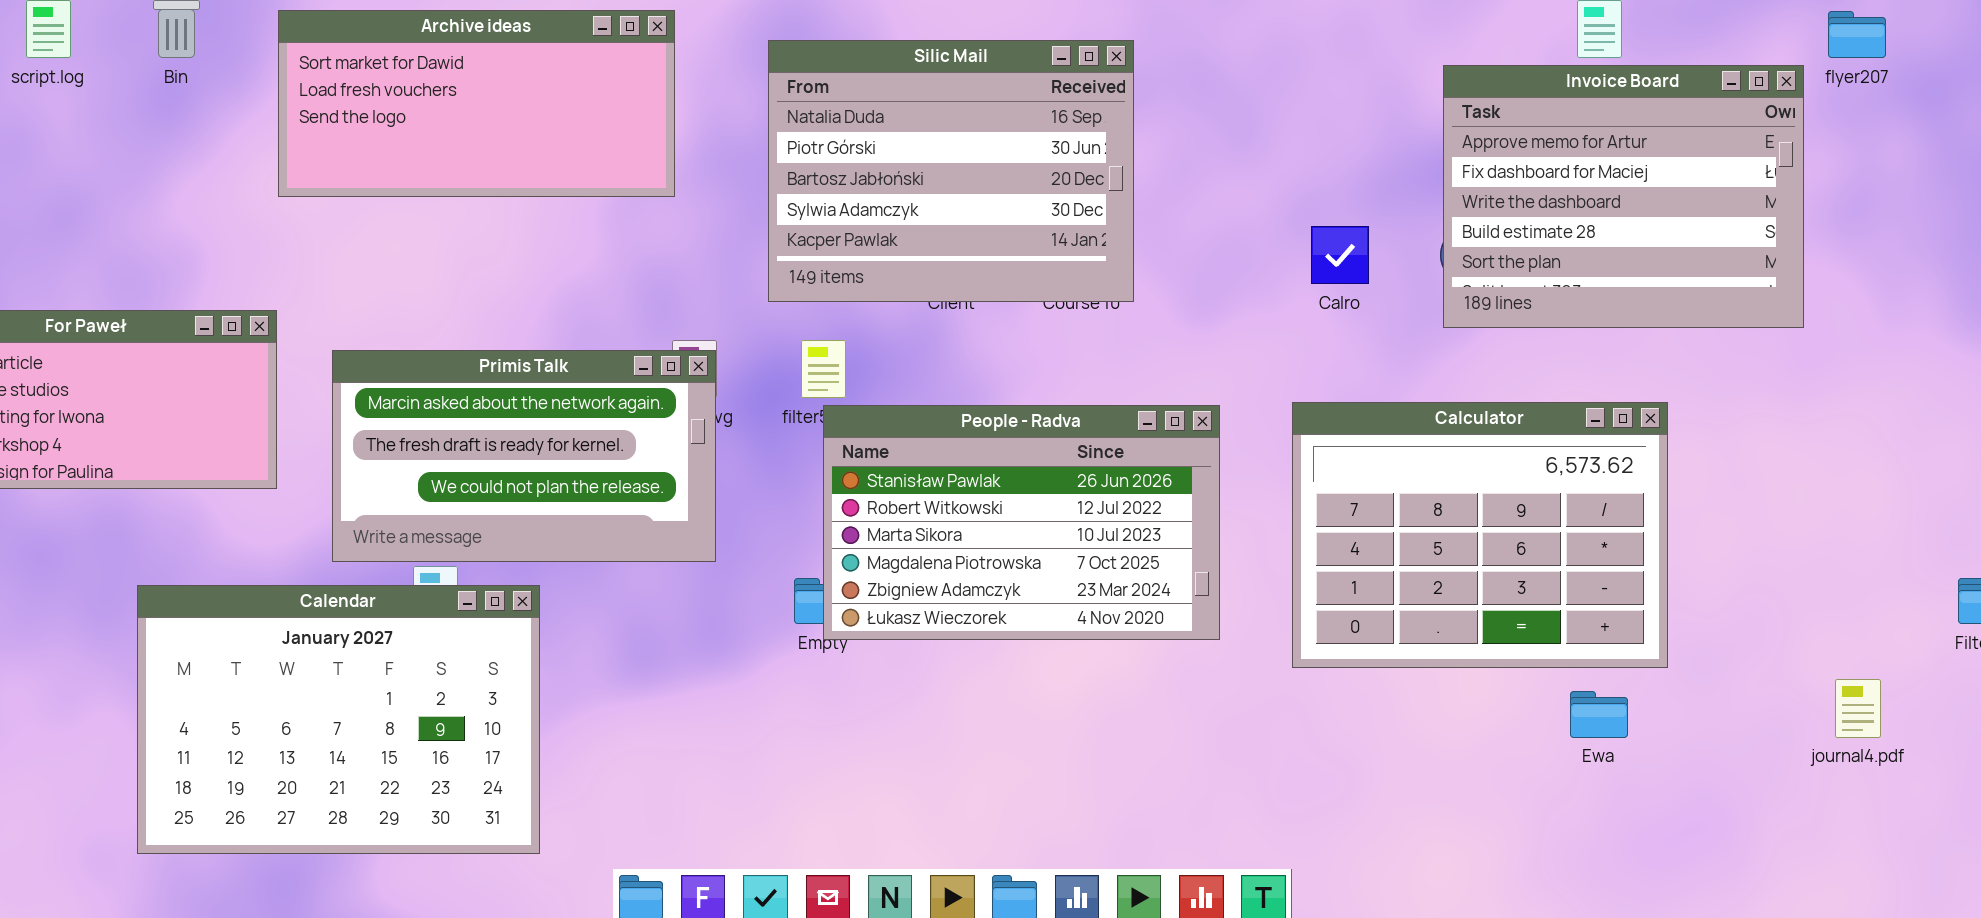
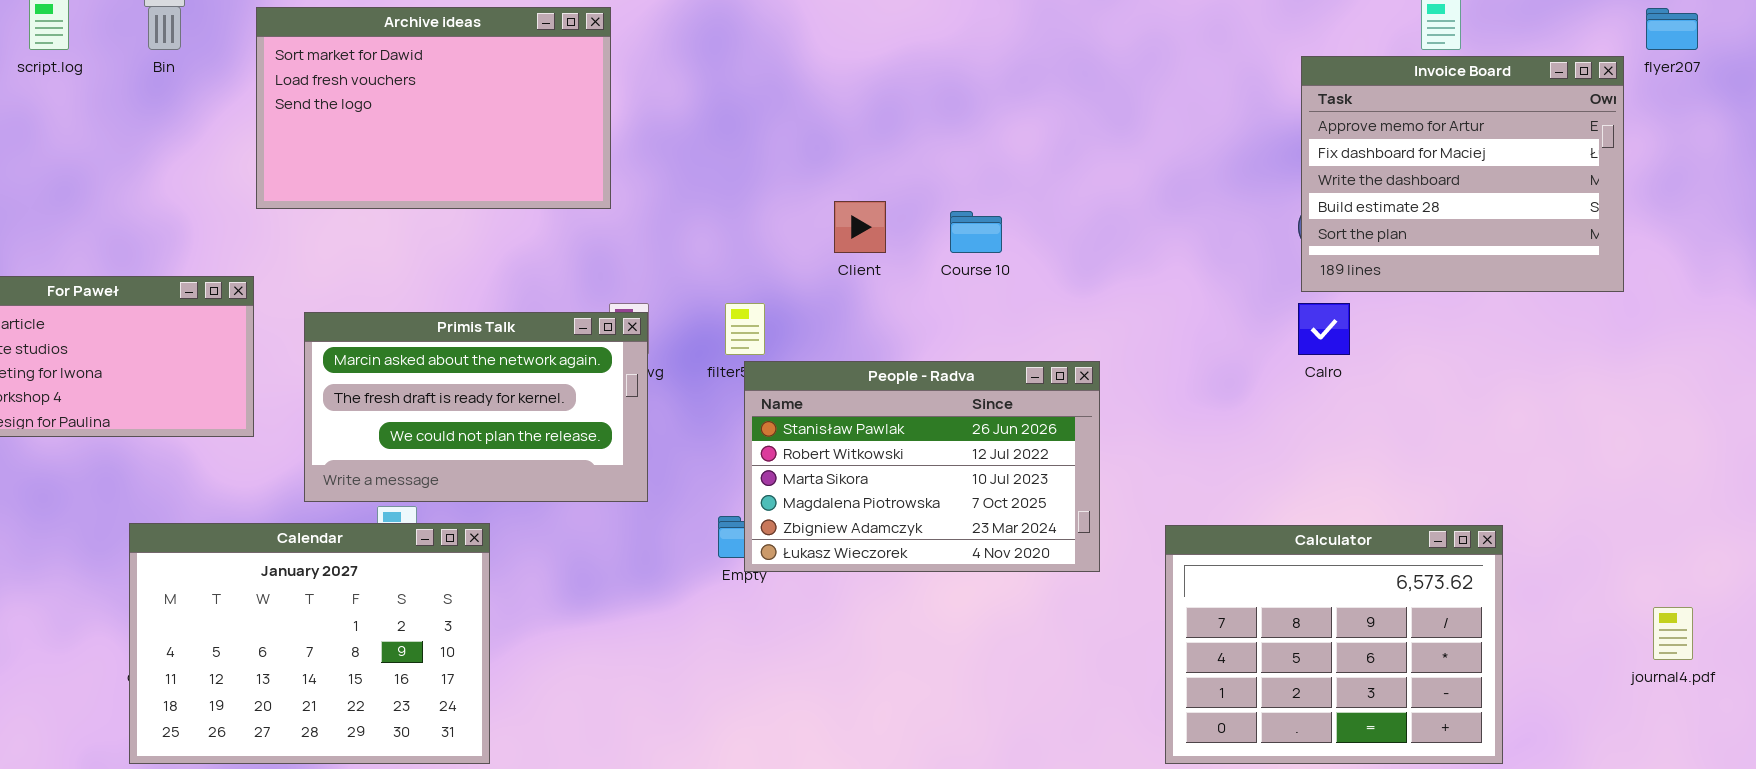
Archive ideas: [278,10,675,197] -> [256,7,611,209], resized
Silic Mail: [768,40,1134,302] -> none, closed
Calro: [1311,226,1369,284] -> [1298,303,1350,355], moved
Calculator: [1292,402,1668,668] -> [1165,525,1503,764], moved

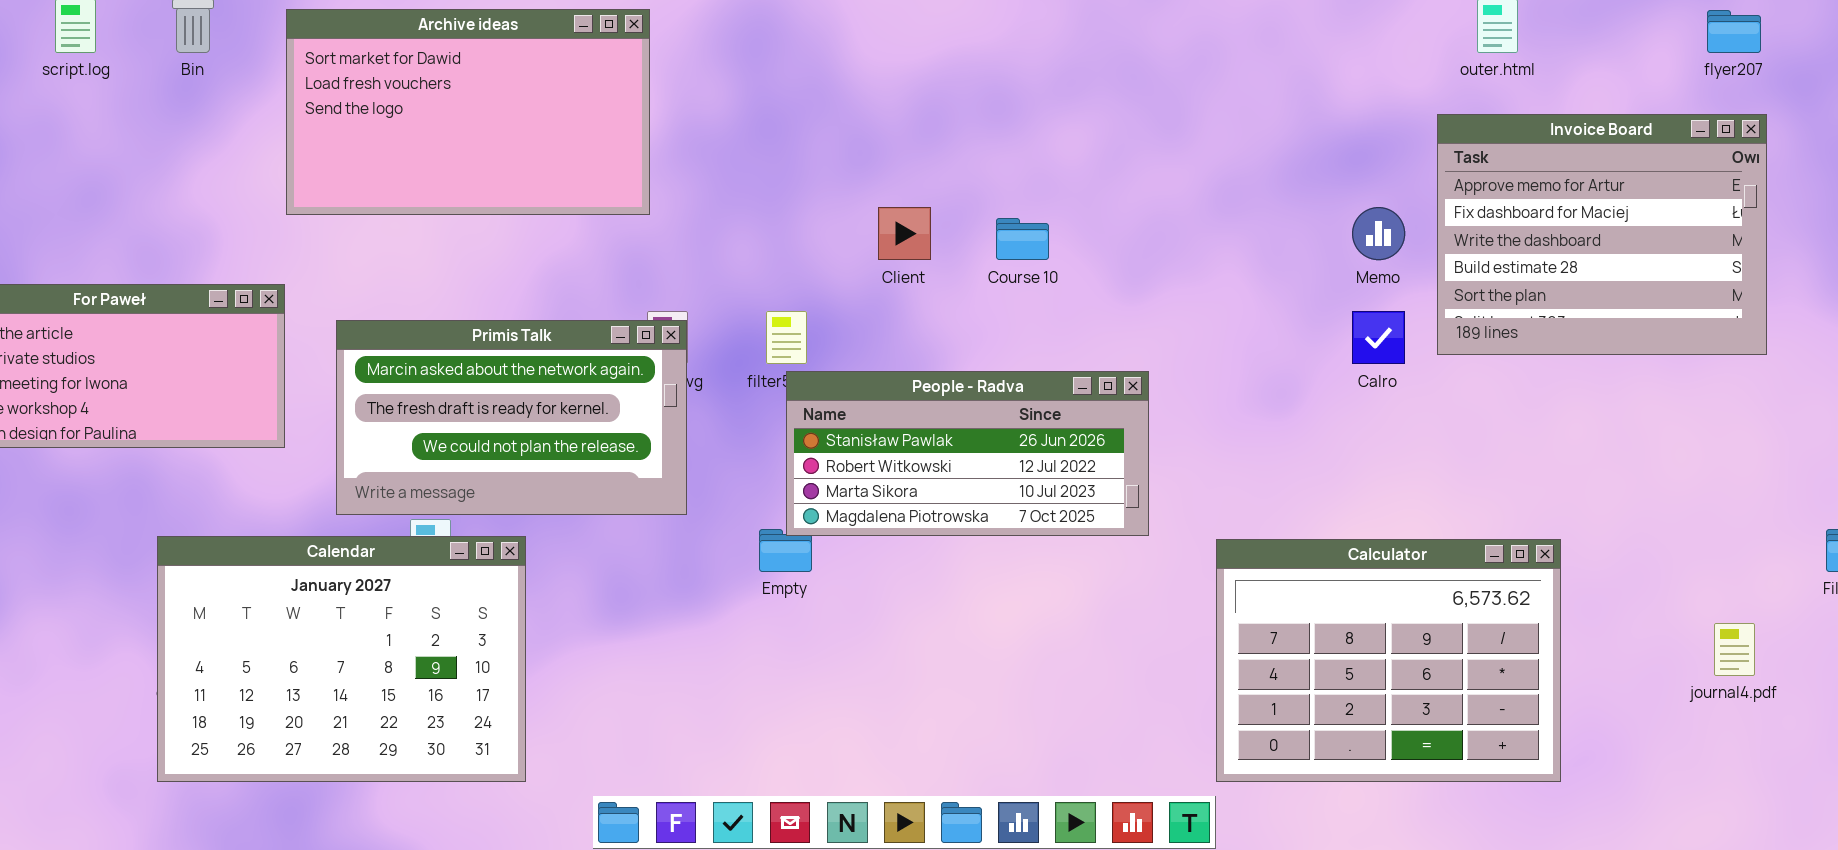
Invoice Board: [1301,56,1624,292] -> [1437,114,1767,355], moved
People - Radva: [744,361,1100,572] -> [786,371,1149,536], resized

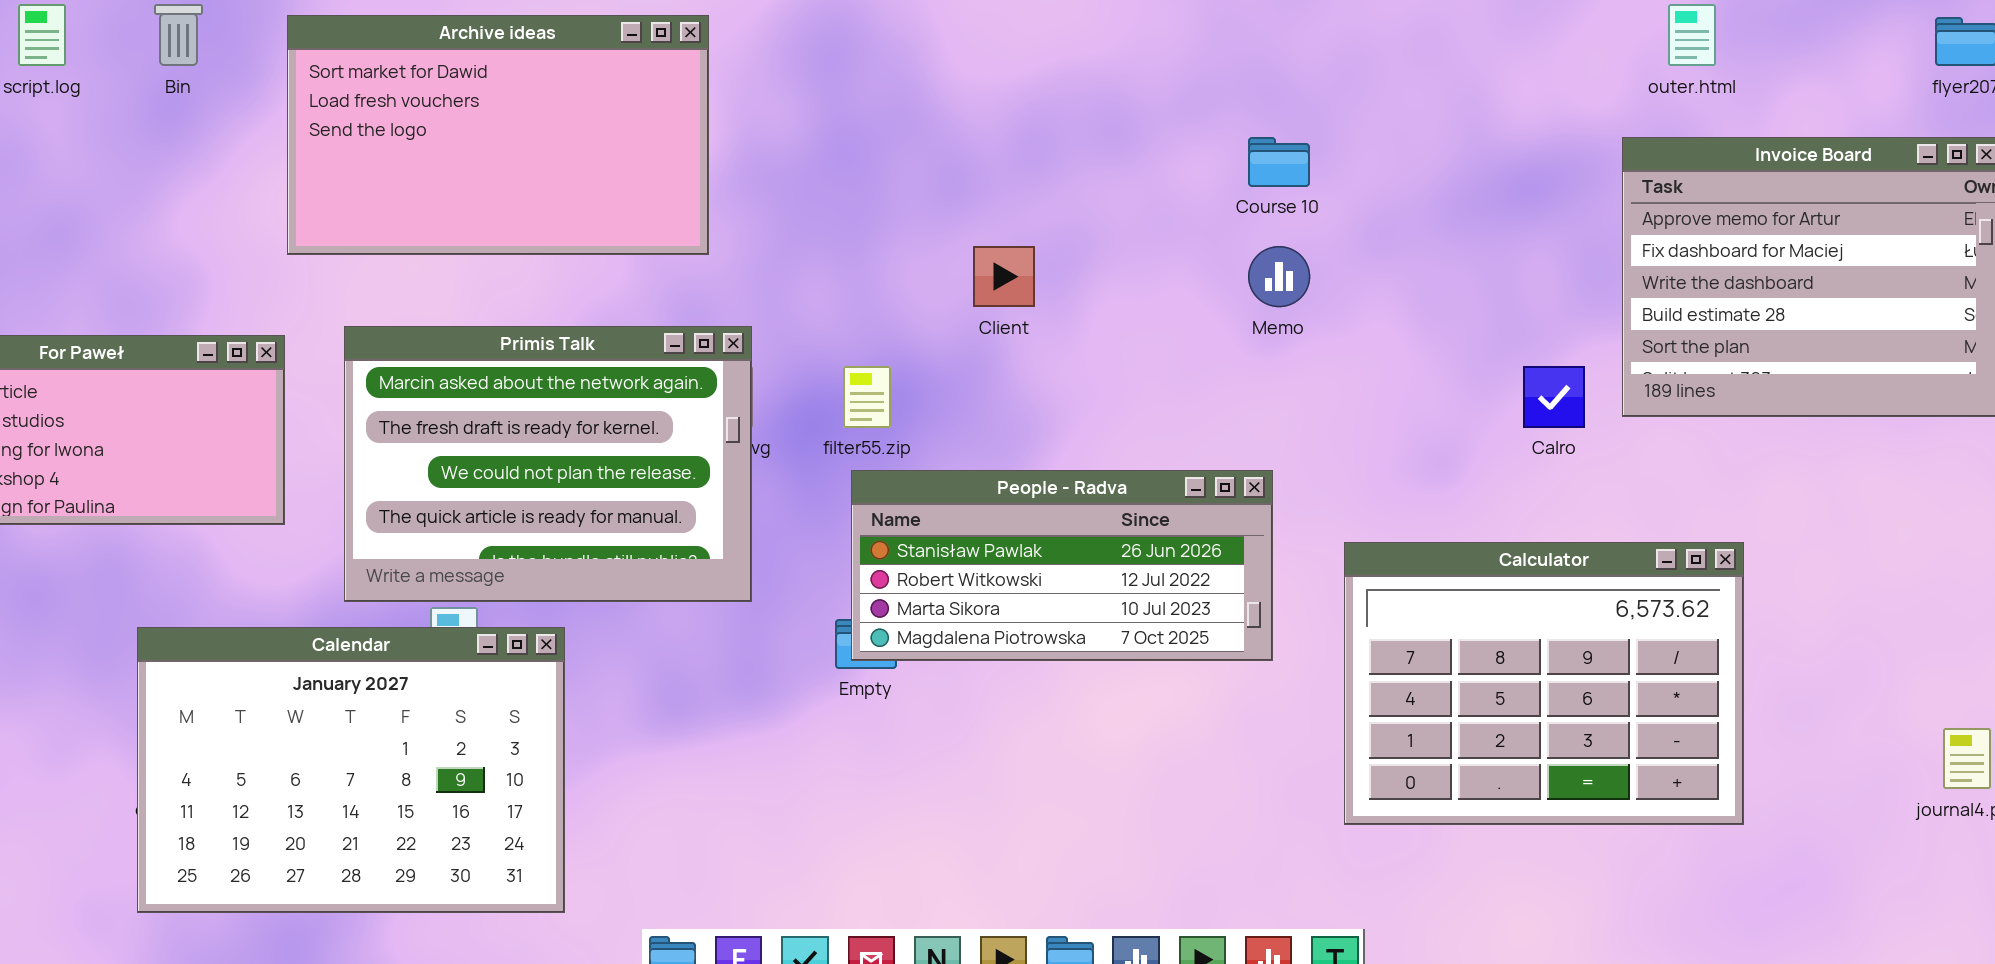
Memo: [1352,207,1405,260] -> [1248,246,1310,307], moved
Course 10: [996,218,1049,260] -> [1248,137,1310,187], moved
Primis Talk: [336,320,687,515] -> [344,326,752,602], resized
People - Radva: [786,371,1149,536] -> [851,470,1273,661], moved
Calculator: [1216,539,1561,782] -> [1344,542,1744,825], moved

